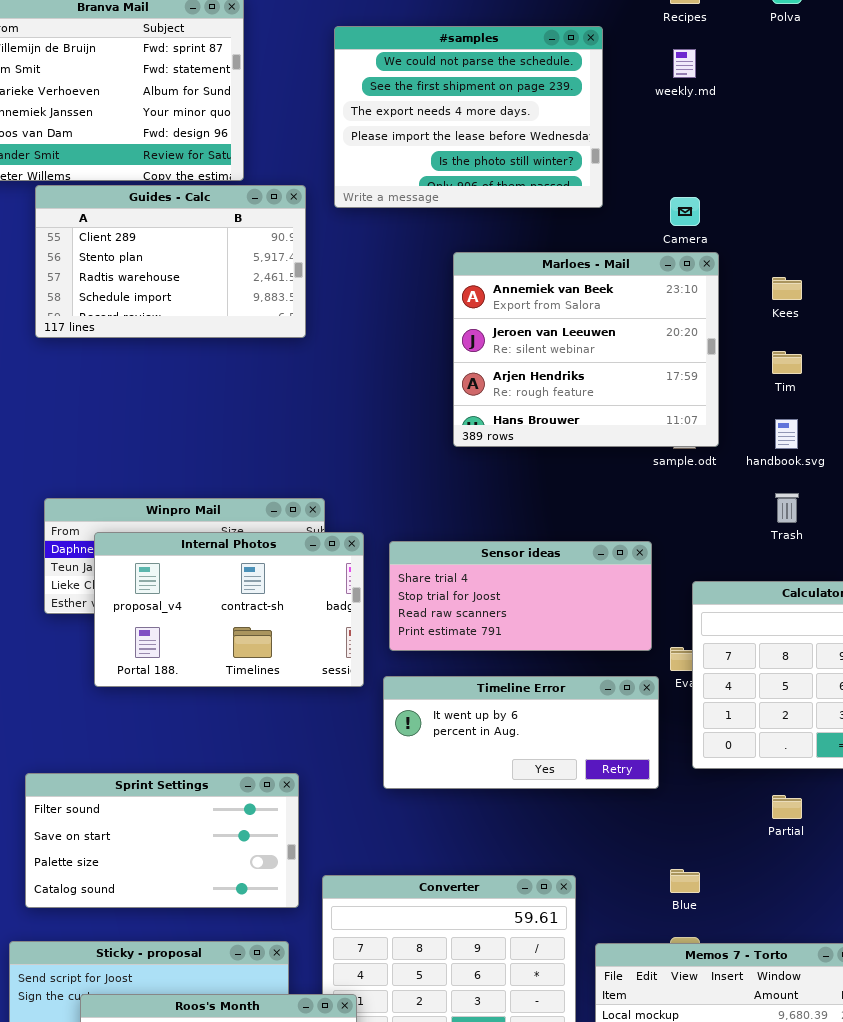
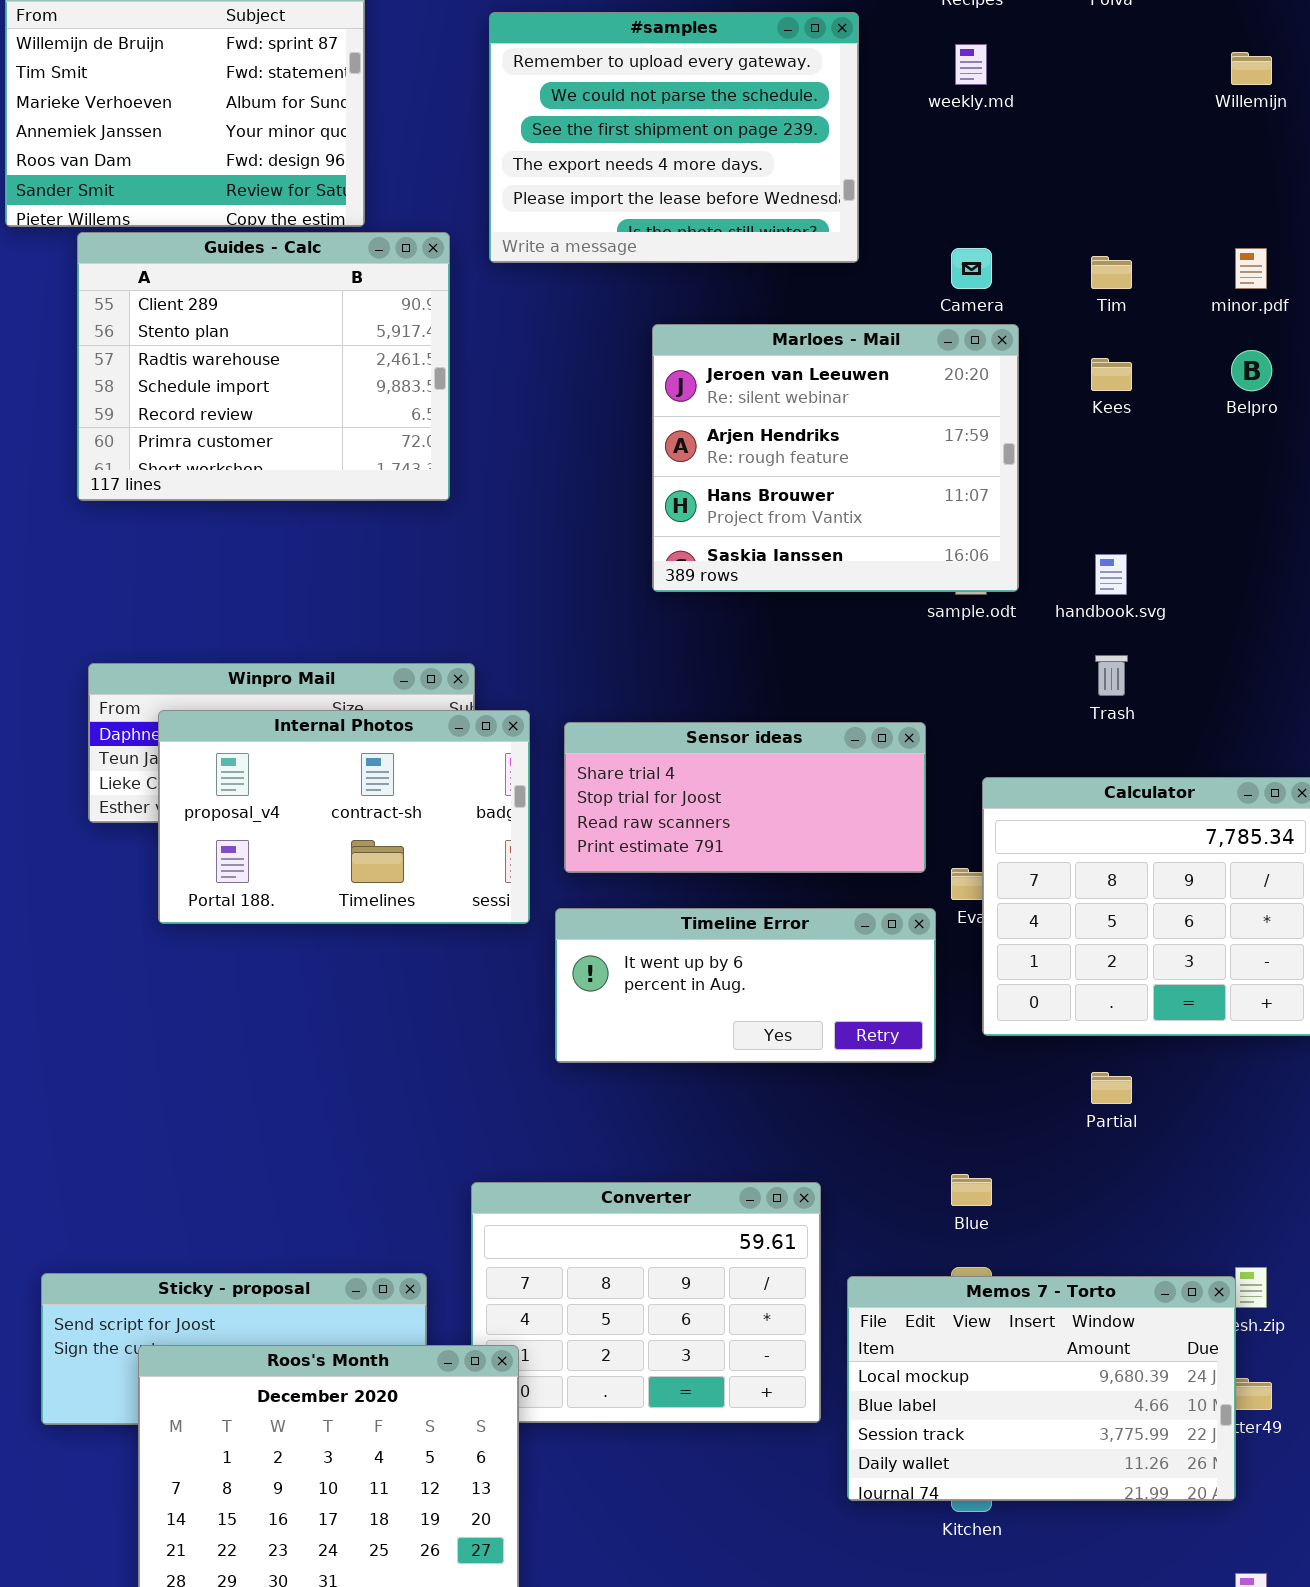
#samples: [334,26,603,208] -> [489,12,859,263], scrolled up 1 row
Guides - Calc: [35,185,306,338] -> [77,232,450,501], resized
Marloes - Mail: [453,252,719,447] -> [652,324,1019,592], scrolled down 1 row
Tim: [772,351,802,374] -> [1091,256,1132,289], moved
Sprint Settings: [25,773,299,908] -> none, closed

